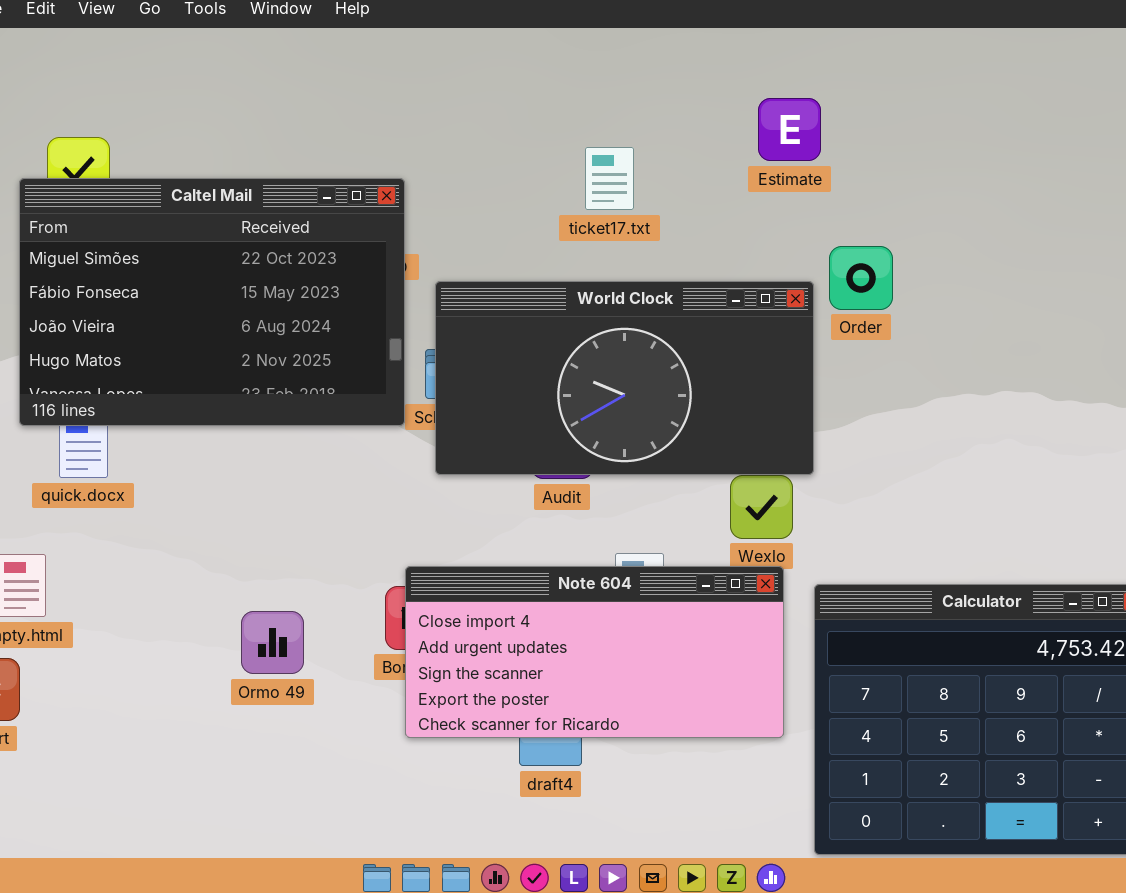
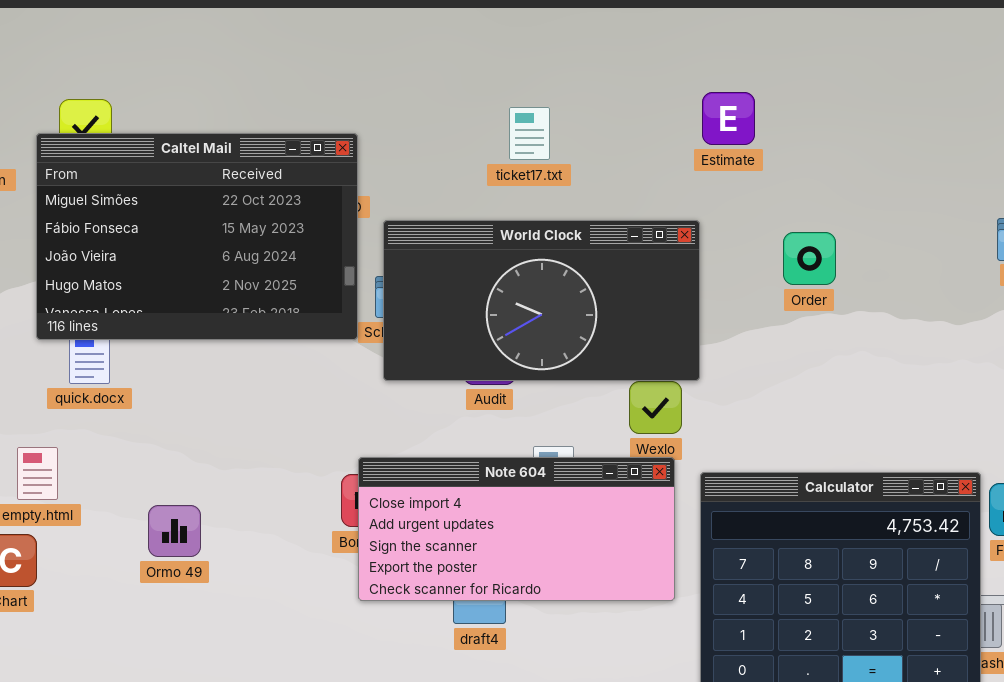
Estimate: [758,98,821,161] -> [702,92,755,145], moved
Order: [829,246,893,310] -> [783,232,836,285], moved
Ormo 49: [241,611,304,674] -> [148,505,201,557], moved

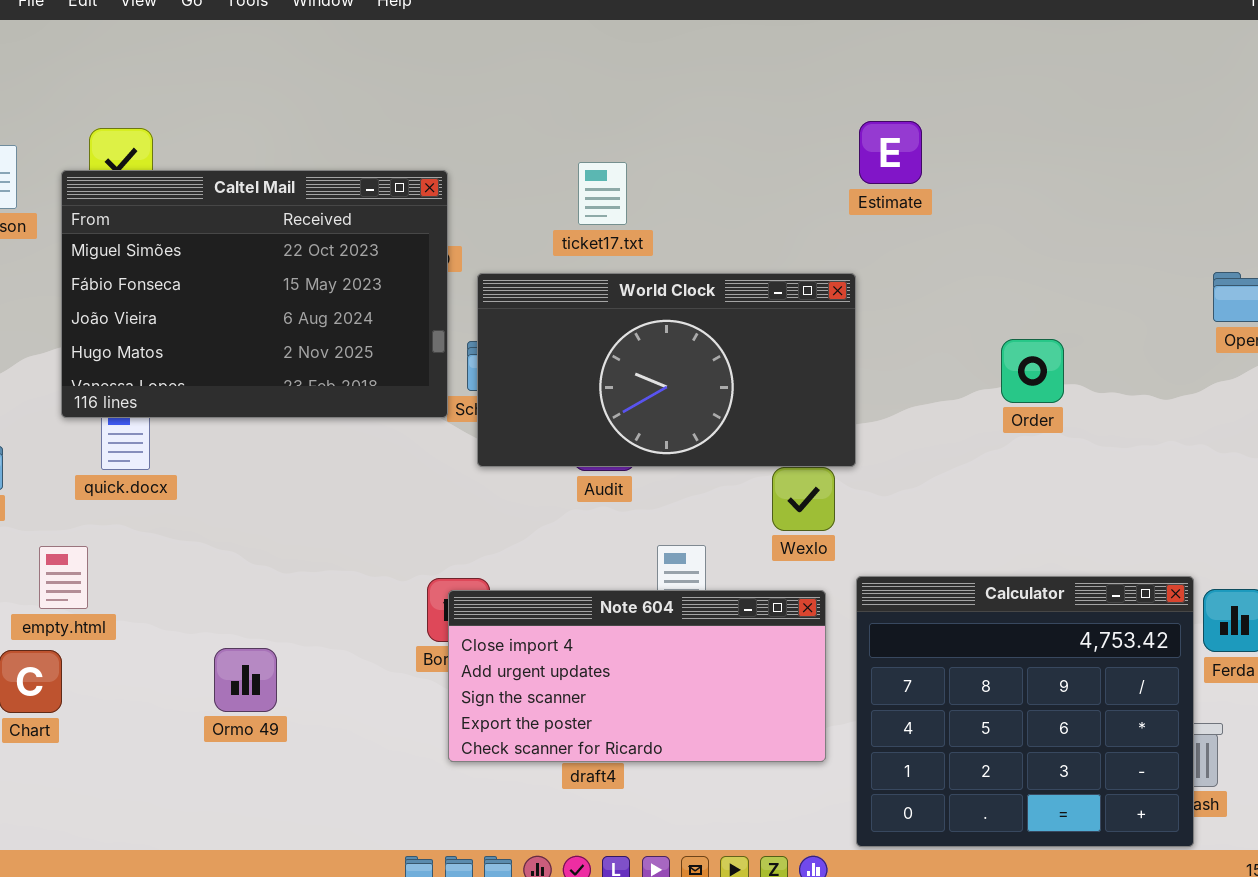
ticket17.txt: [509,107,550,160] -> [578,162,627,225], moved
Order: [783,232,836,285] -> [1001,339,1064,403], moved
Note 604: [358,457,675,601] -> [448,590,826,762], moved
Ormo 49: [148,505,201,557] -> [214,648,277,712], moved

